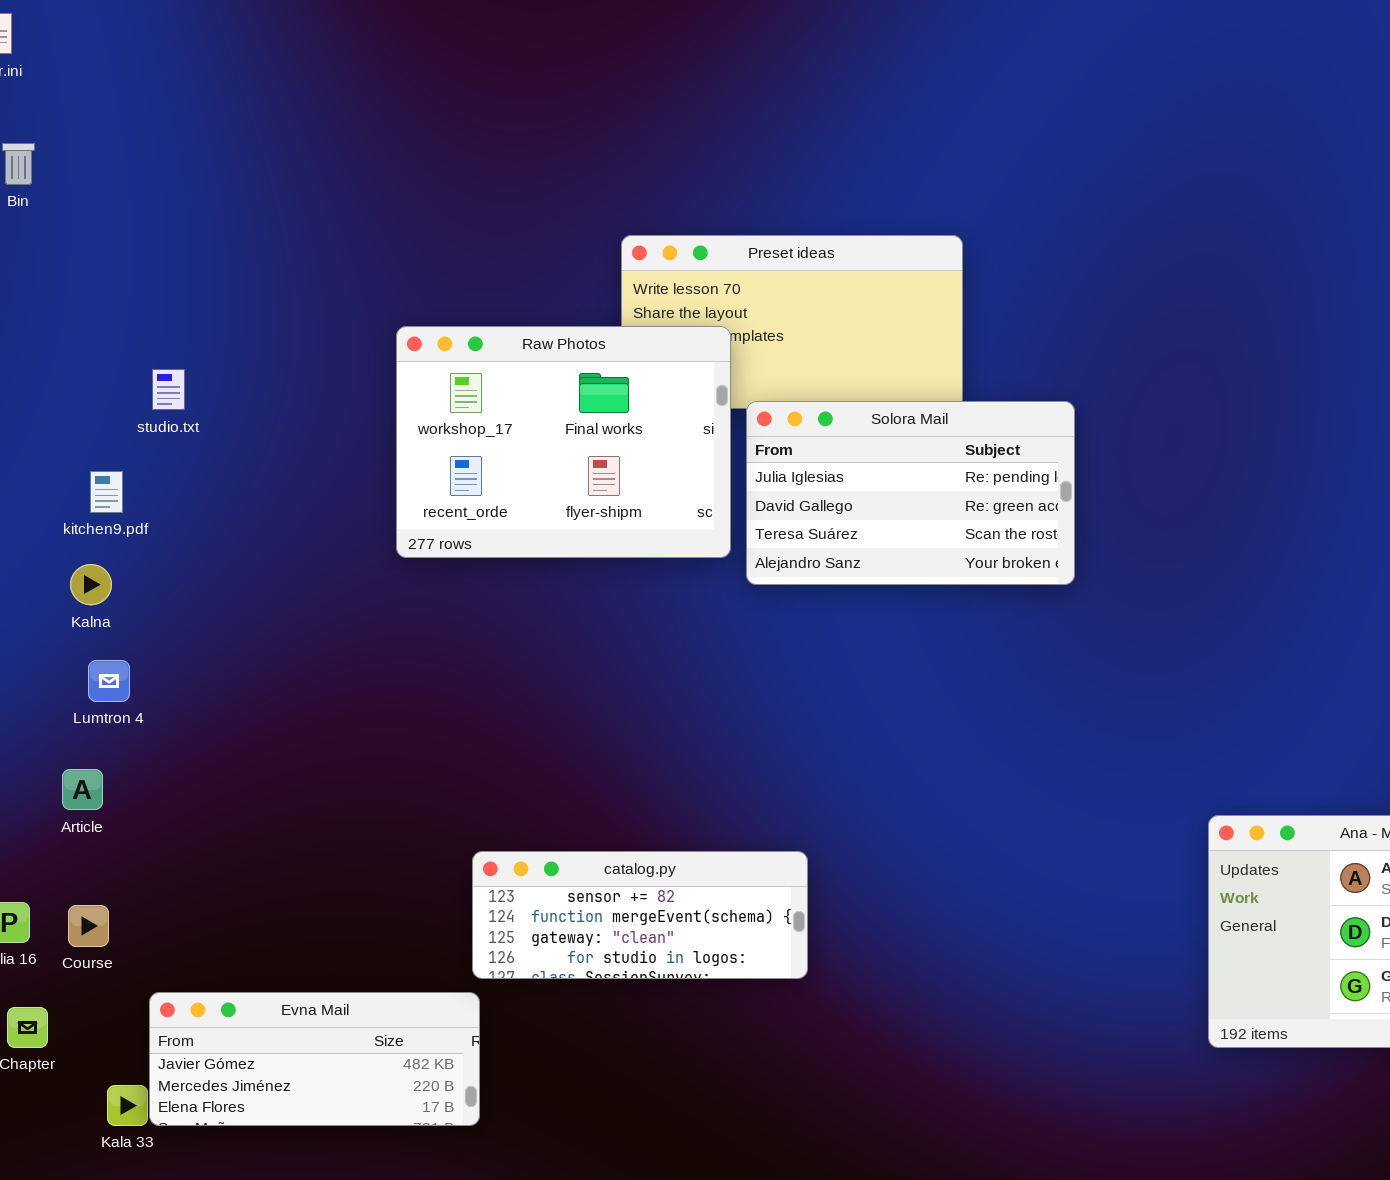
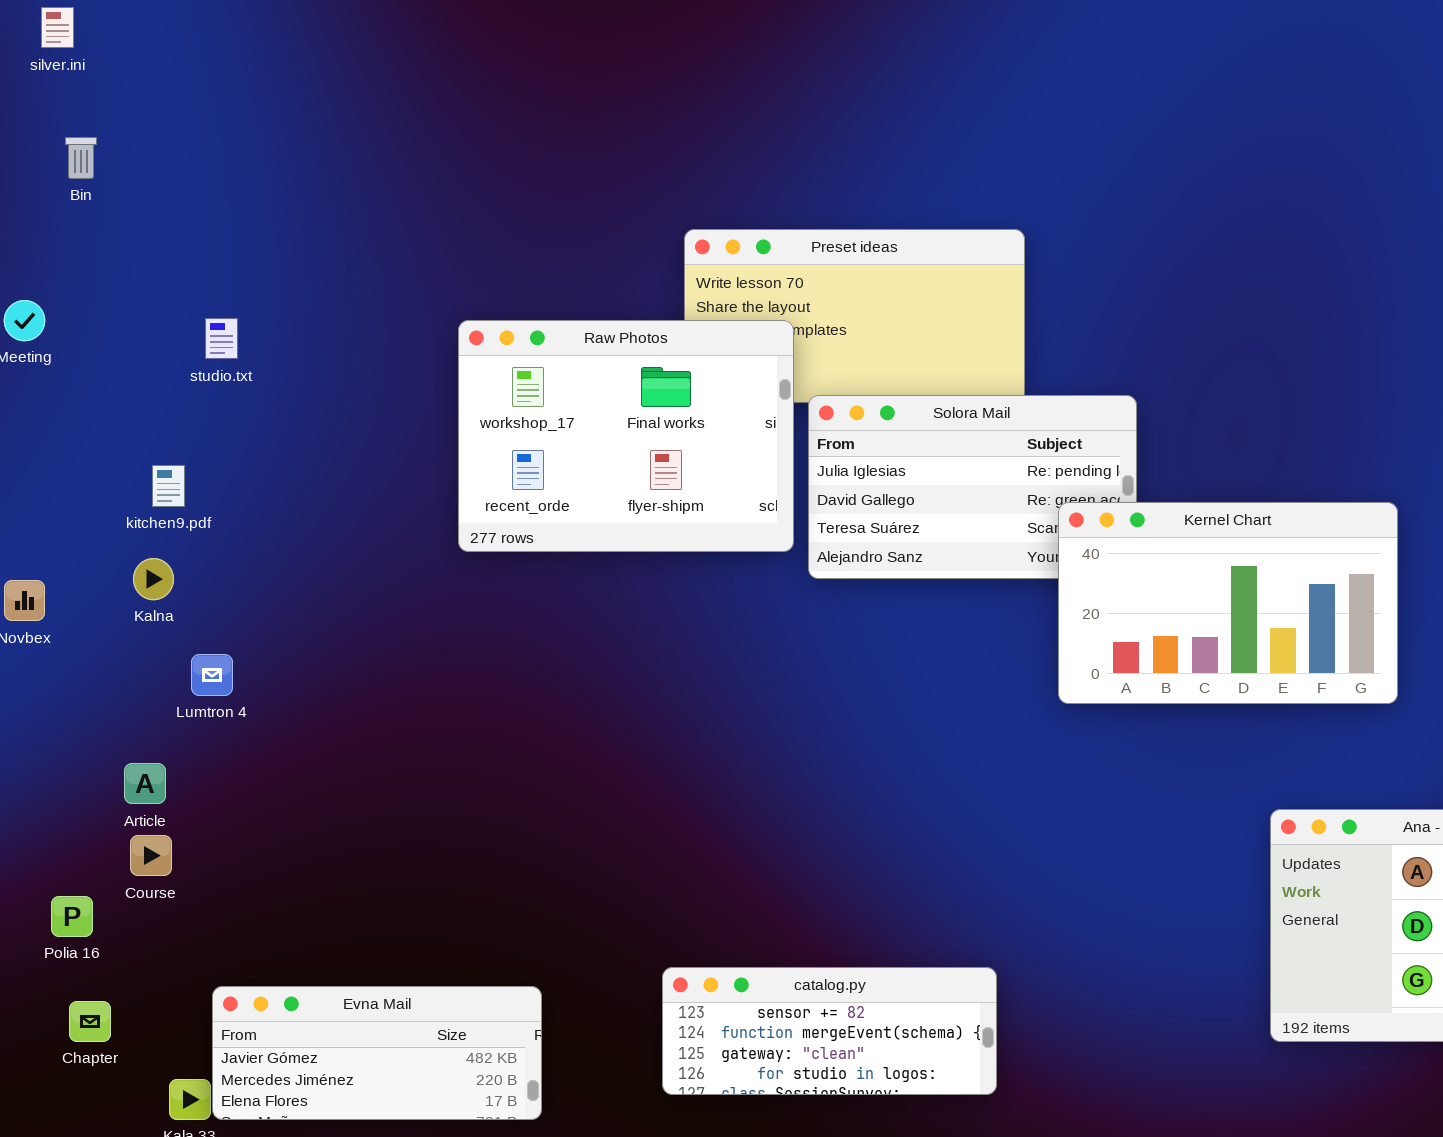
studio.txt: [152,369,185,410] -> [205,318,238,359], moved
Kernel Chart: none -> [1058,502,1398,704], opened
Lumtron 4: [88,660,130,702] -> [191,654,233,696], moved
catalog.py: [472,851,808,979] -> [662,967,997,1095], moved
Course: [68,905,109,947] -> [130,835,172,876], moved

